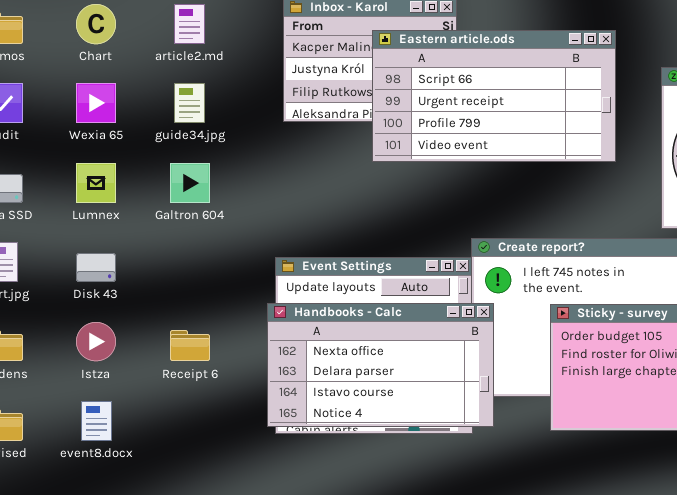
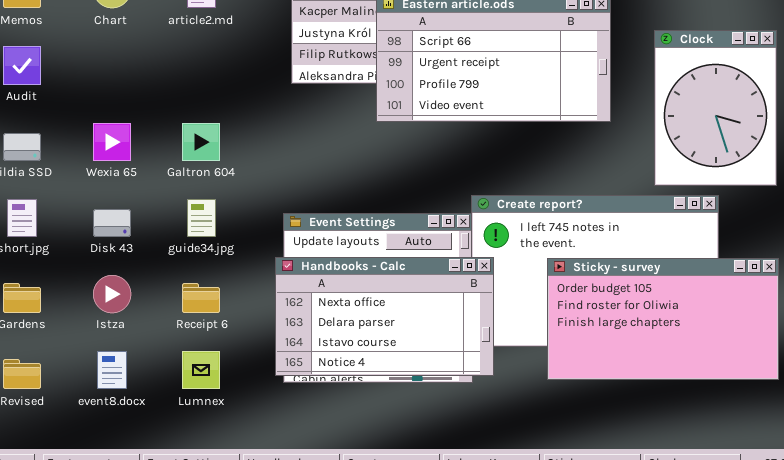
Wexia 65: [76,83,116,123] -> [93,123,131,161], moved
guide34.jpg: [174,83,205,123] -> [187,199,216,237], moved
Lumnex: [76,163,116,203] -> [182,351,220,389], moved

